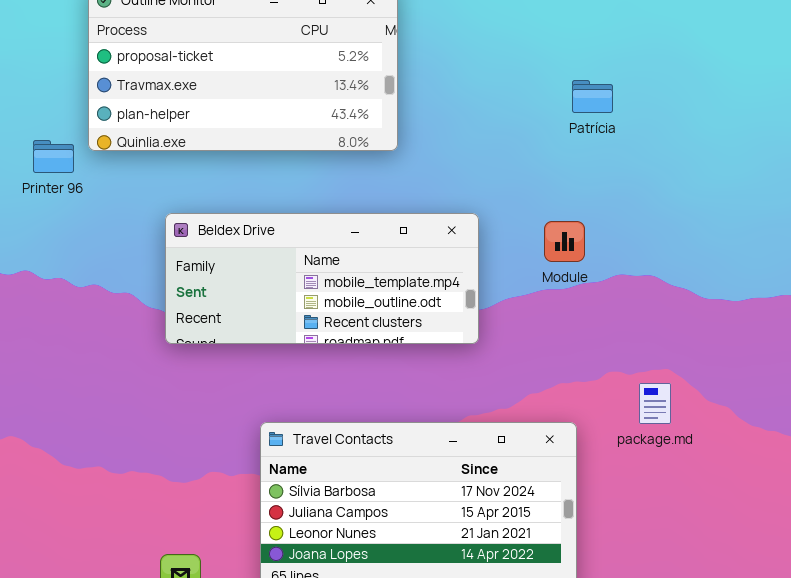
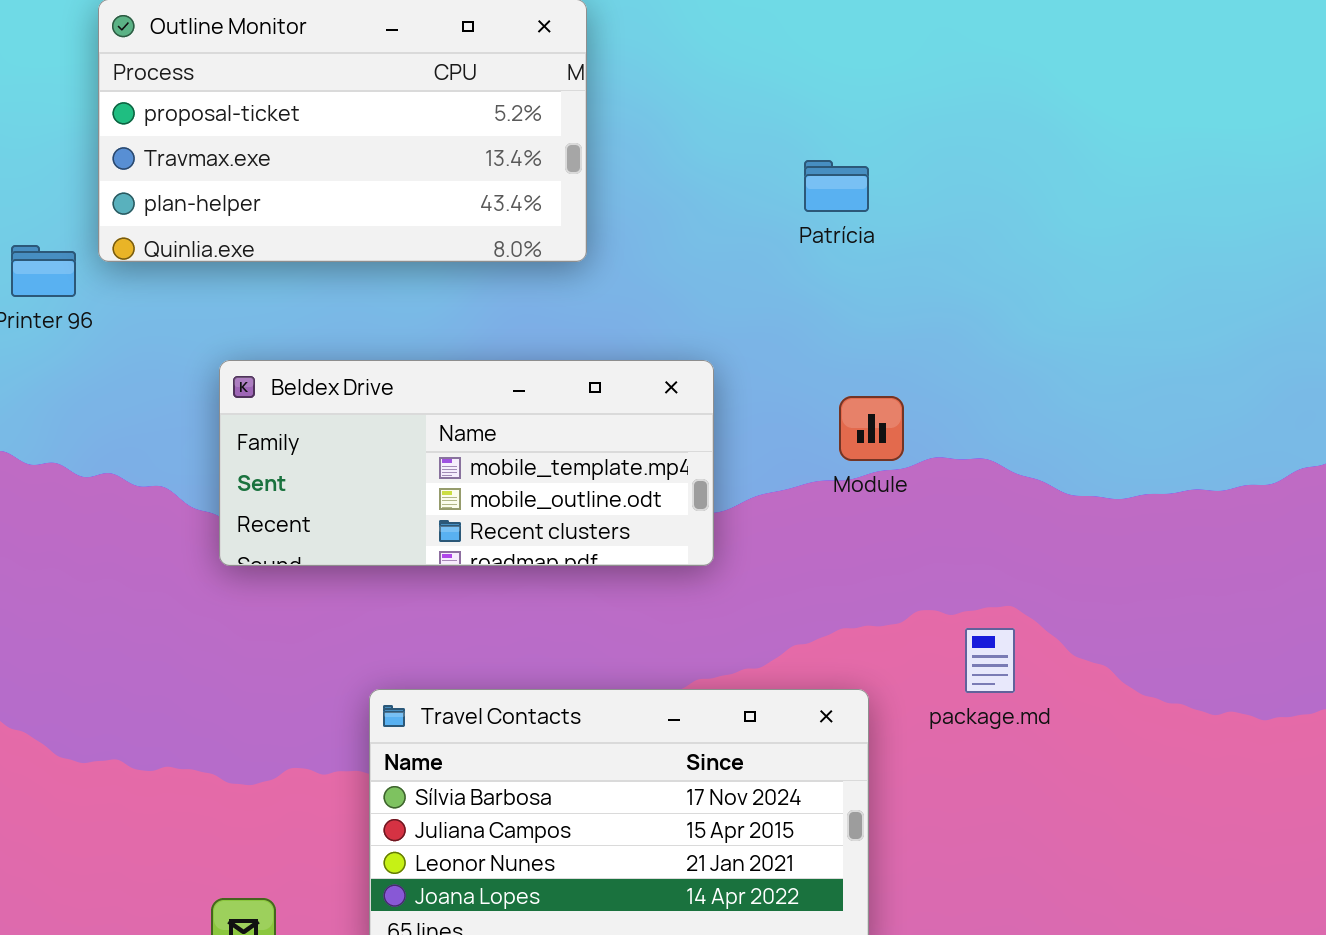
Patrícia: [572,80,613,113] -> [804,160,869,212], moved
Module: [544,221,585,262] -> [839,396,904,461], moved

